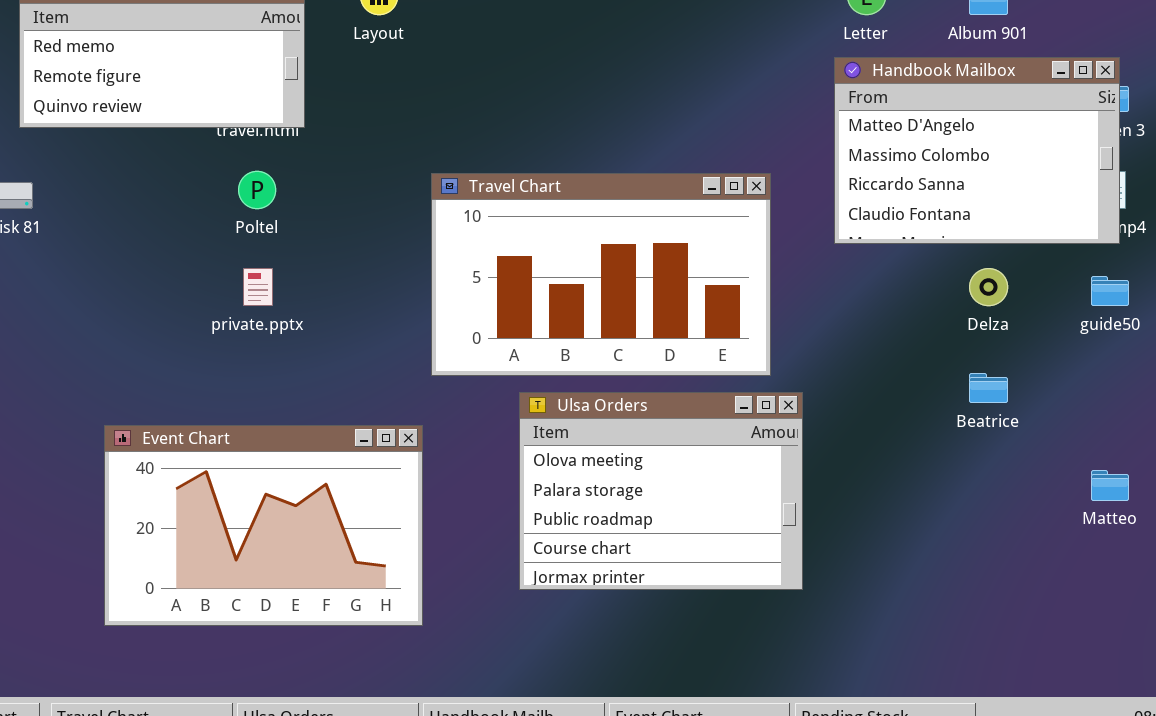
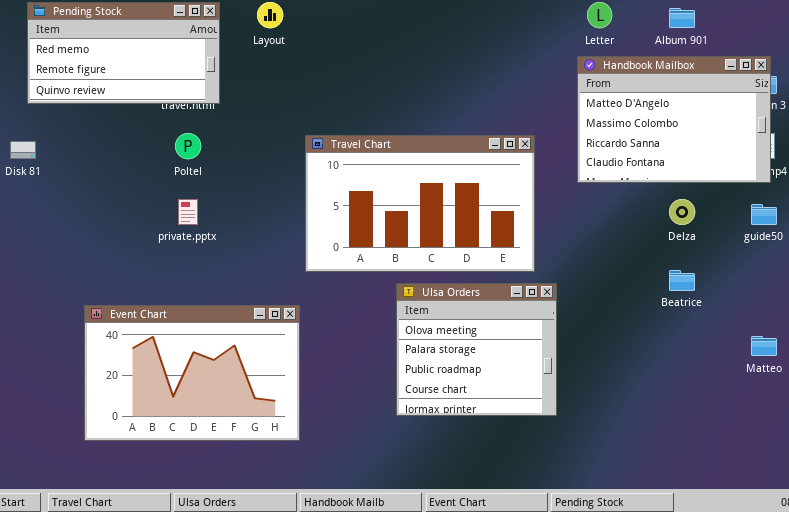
Ulsa Orders: [519,392,803,590] -> [396,283,557,416], resized

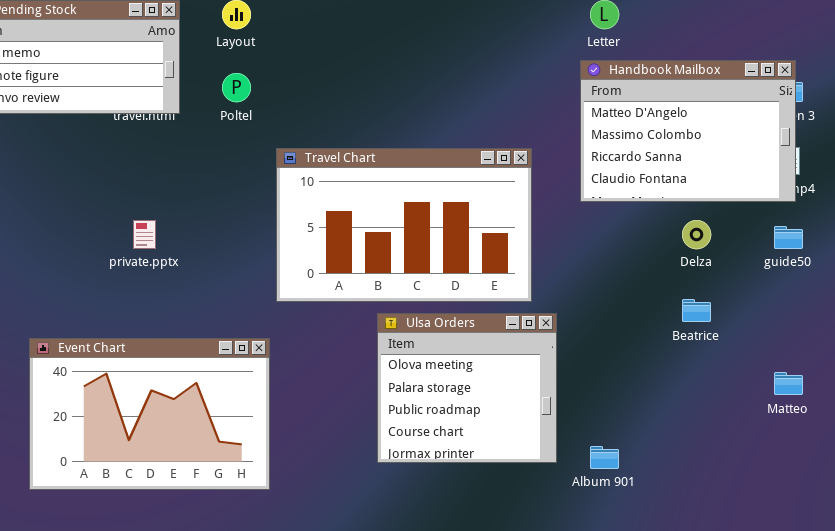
Album 901: [669,8,695,28] -> [590,446,619,469], moved
Poltel: [175,133,201,159] -> [222,73,251,102], moved

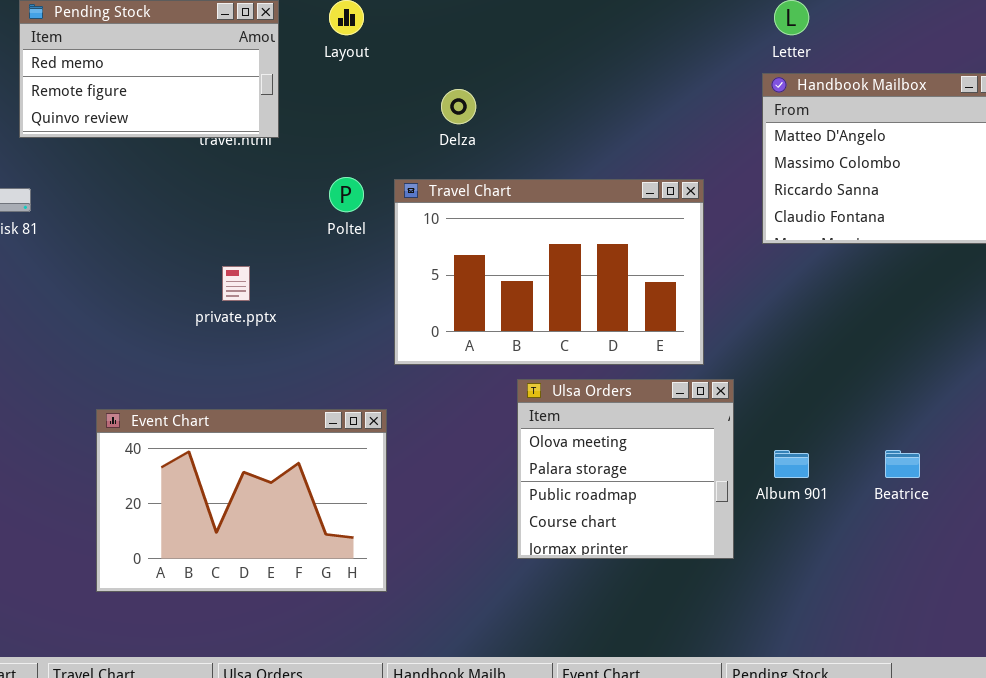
Poltel: [222,73,251,102] -> [329,177,364,212], moved
Delza: [682,220,711,249] -> [441,89,476,124], moved
Beatrice: [682,299,711,322] -> [885,450,920,478], moved
Album 901: [590,446,619,469] -> [774,450,809,478], moved

